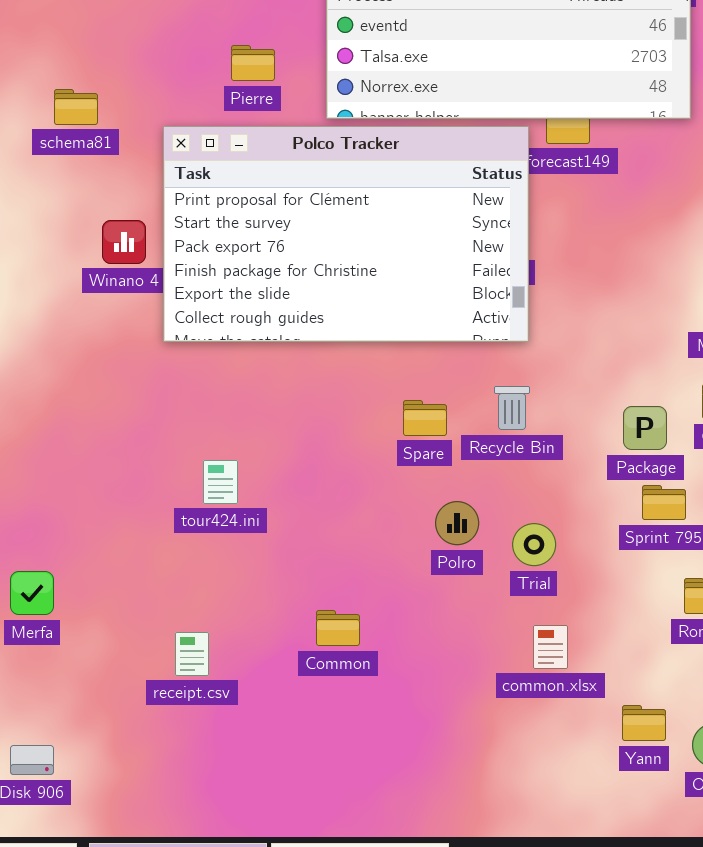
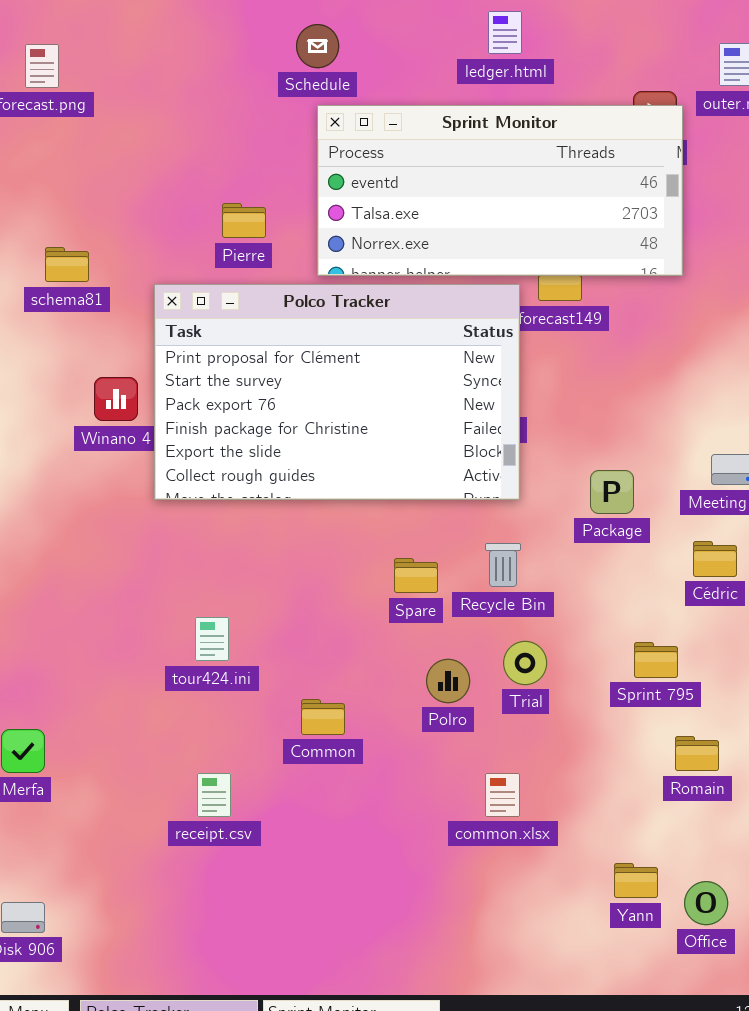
Package: [623,406,667,450] -> [590,470,634,514], moved
Trial: [512,523,556,566] -> [503,641,547,685], moved
Common: [316,610,360,646] -> [301,699,345,735], moved
common.xlsx: [533,625,568,669] -> [485,773,520,817], moved
receipt.csv: [175,632,209,676] -> [197,773,231,817], moved

